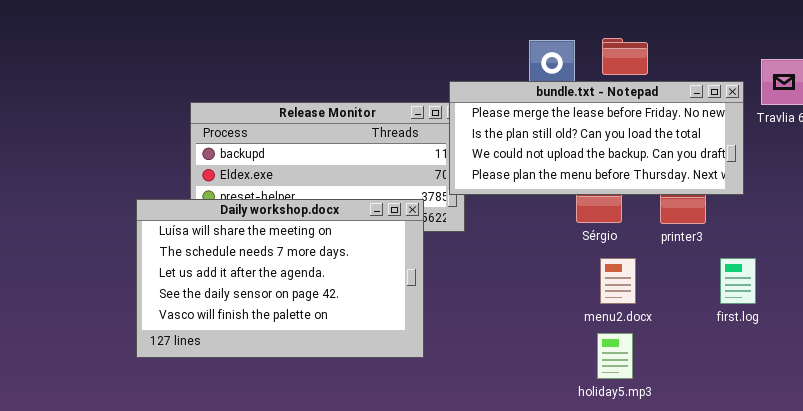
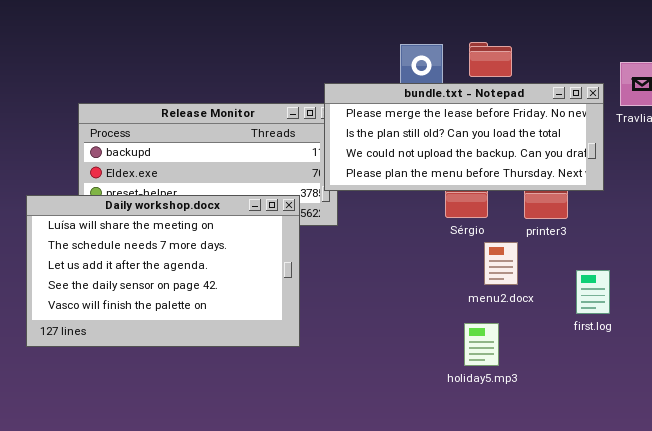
menu2.docx: [600,258,636,304] -> [484,242,518,285], moved
first.log: [720,258,756,304] -> [576,270,610,314], moved

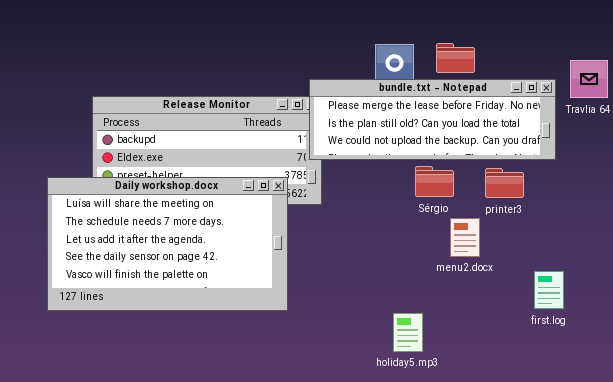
bundle.txt - Notepad: [324,83,604,191] -> [309,79,556,160], resized
first.log: [576,270,610,314] -> [534,271,564,309], moved
holiday5.mp3: [464,323,499,366] -> [393,313,423,352], moved

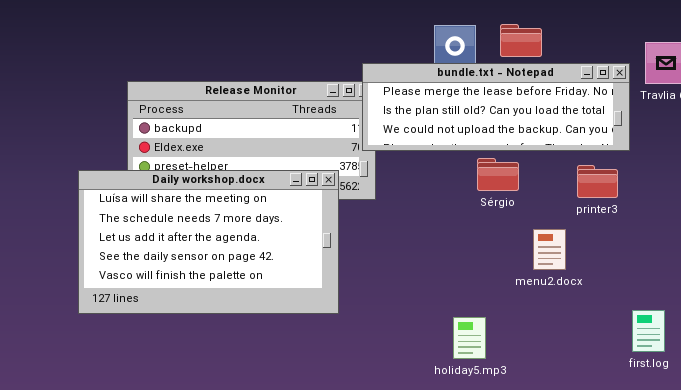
printer3: [485,168,524,198] -> [577,165,618,198], moved
menu2.docx: [450,218,480,257] -> [533,229,566,270], moved
first.log: [534,271,564,309] -> [632,310,665,352], moved

